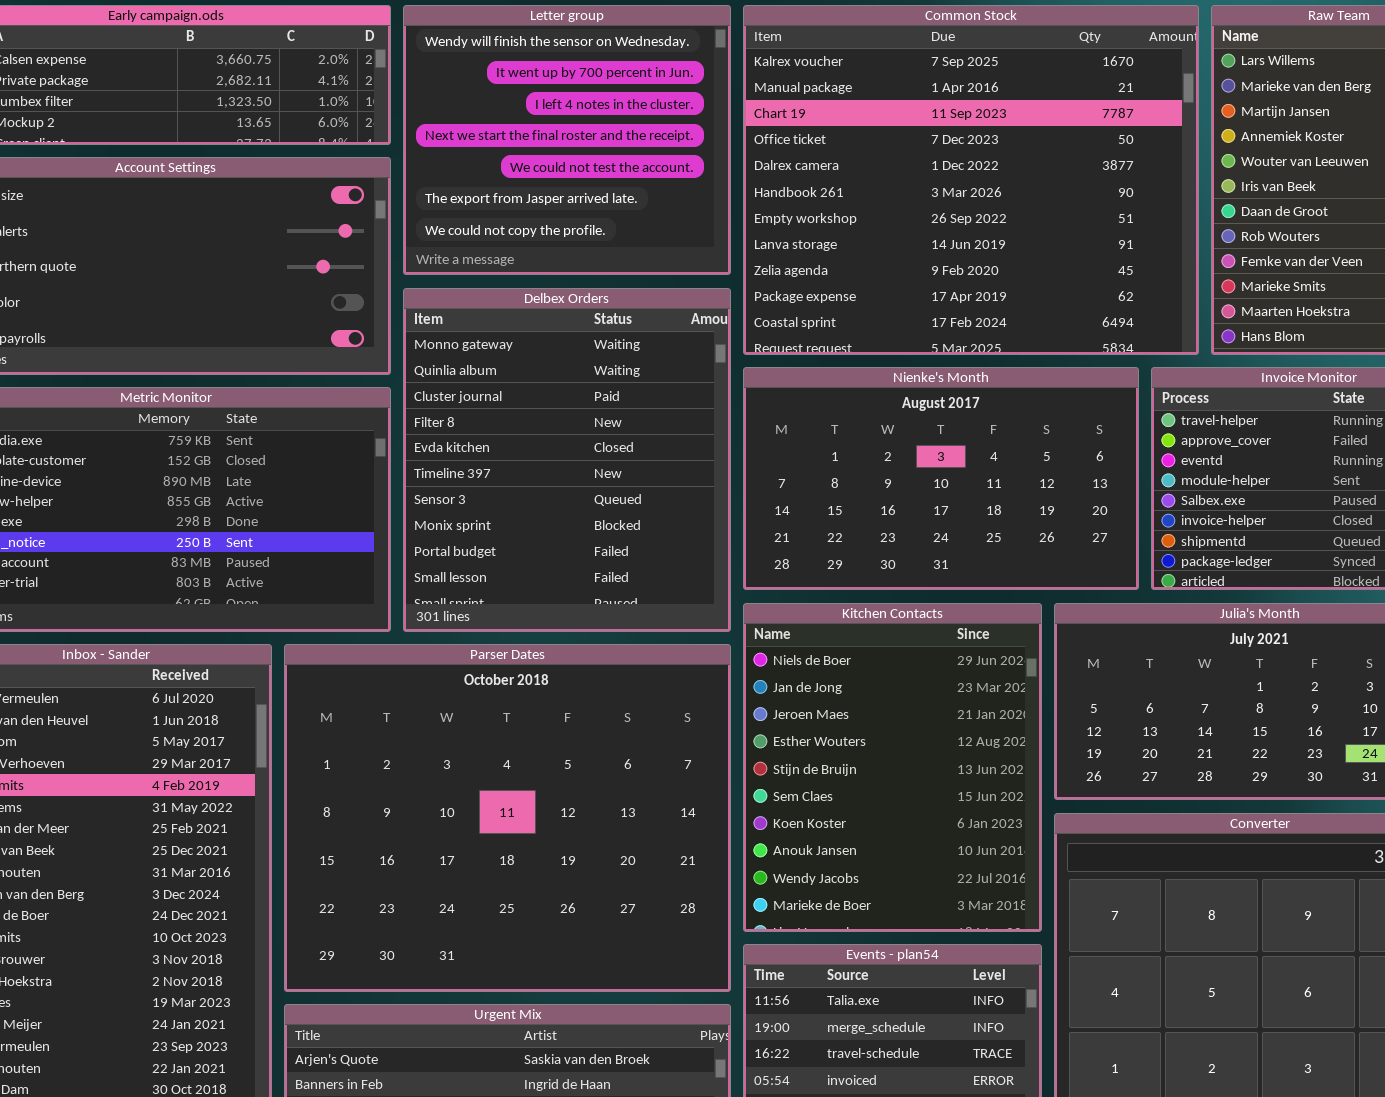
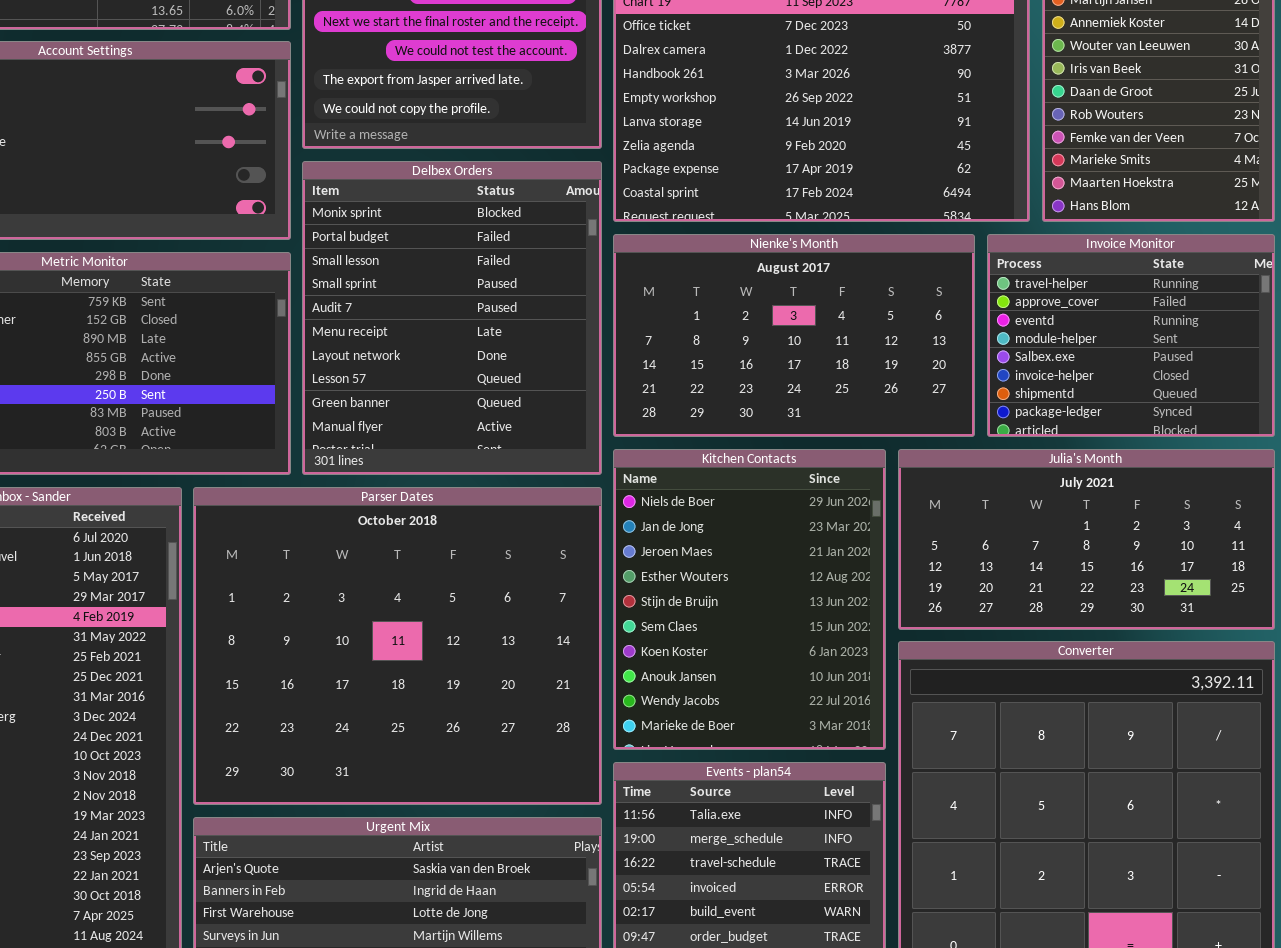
Delbex Orders: [403,288,731,632] -> [302,161,602,475], scrolled down 7 rows

